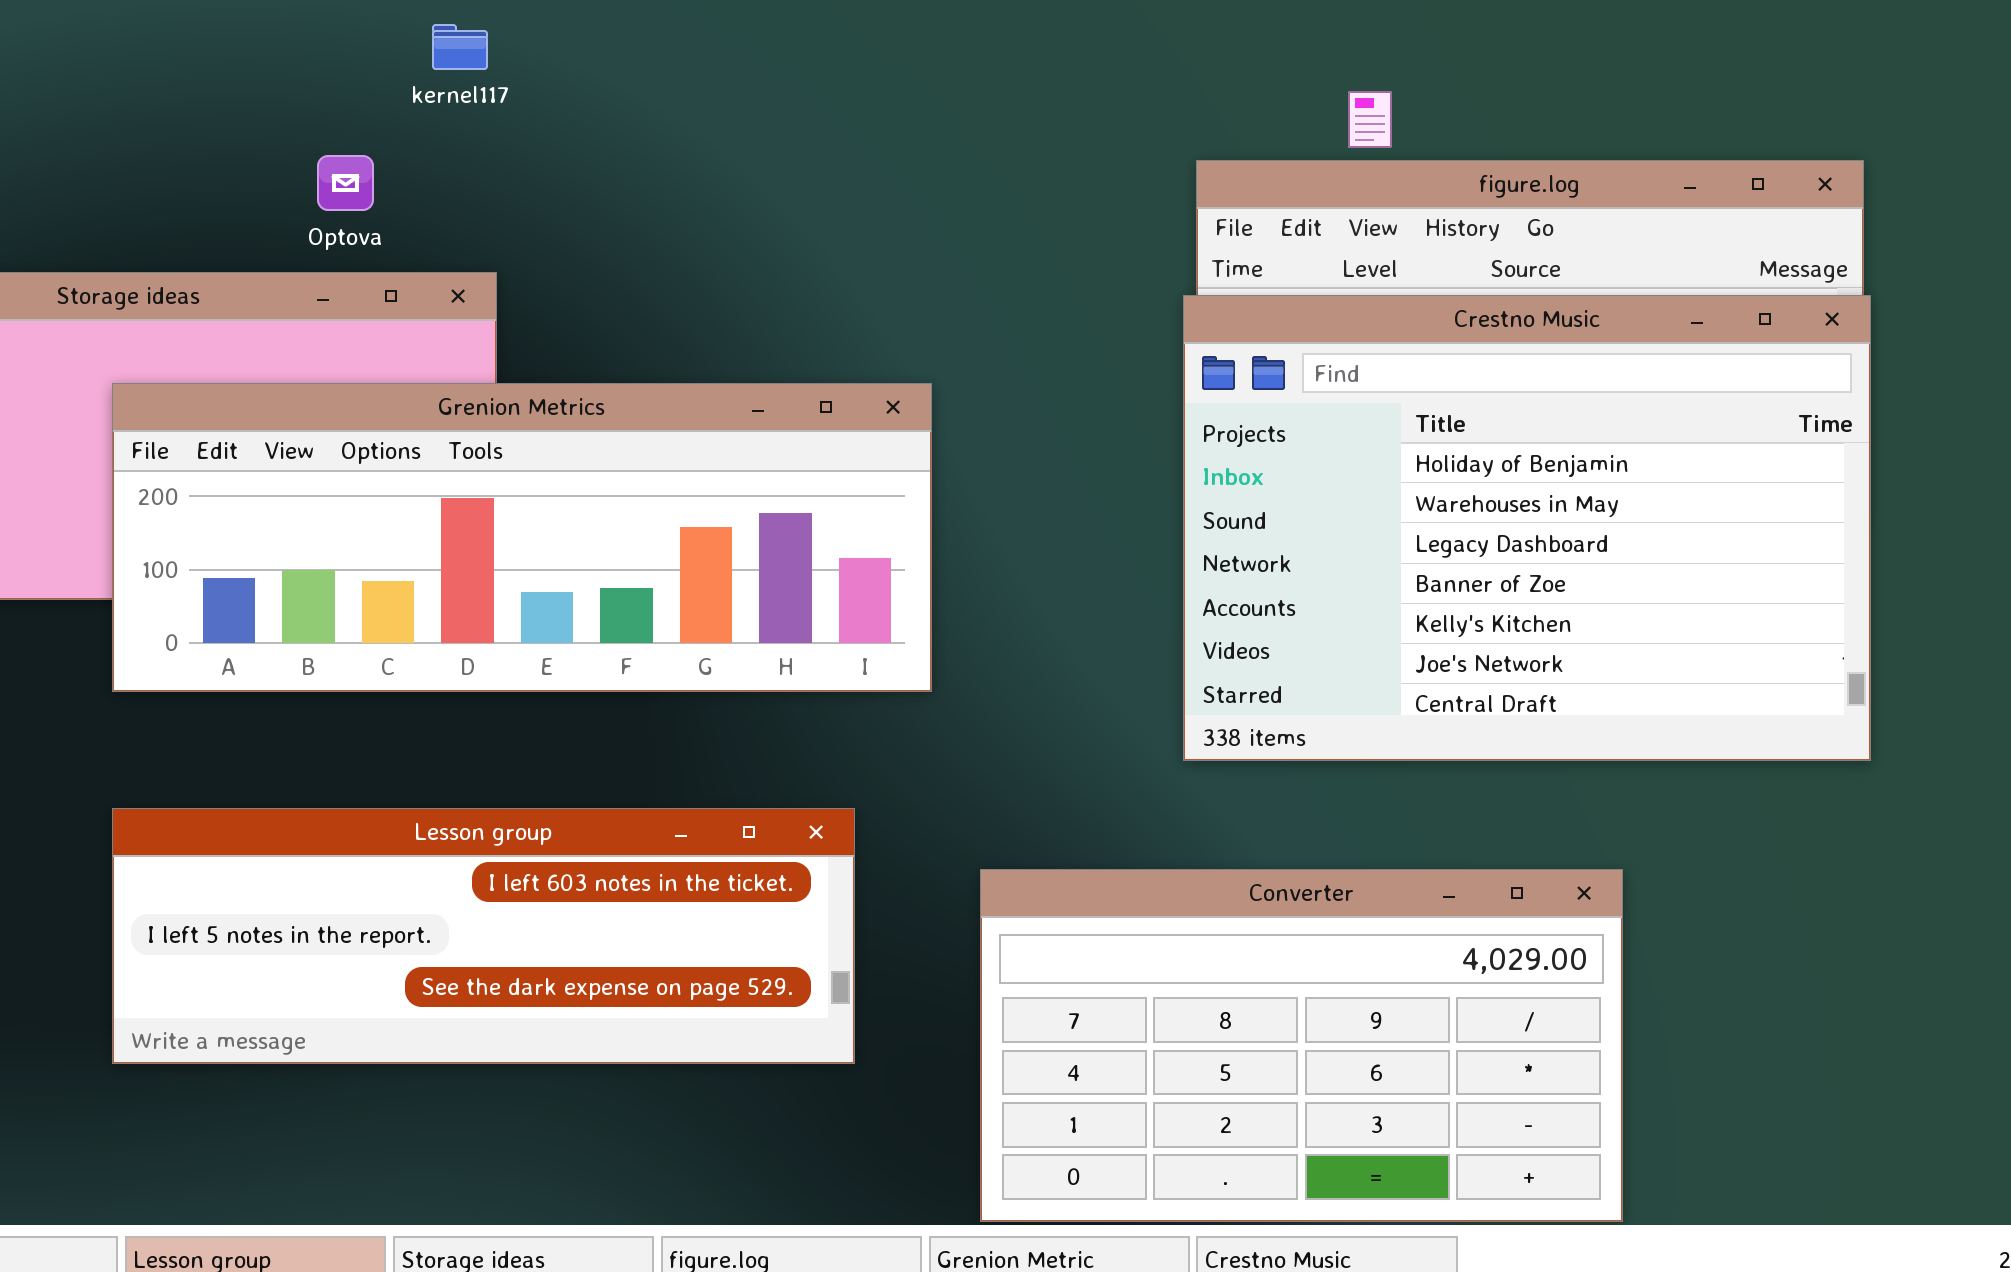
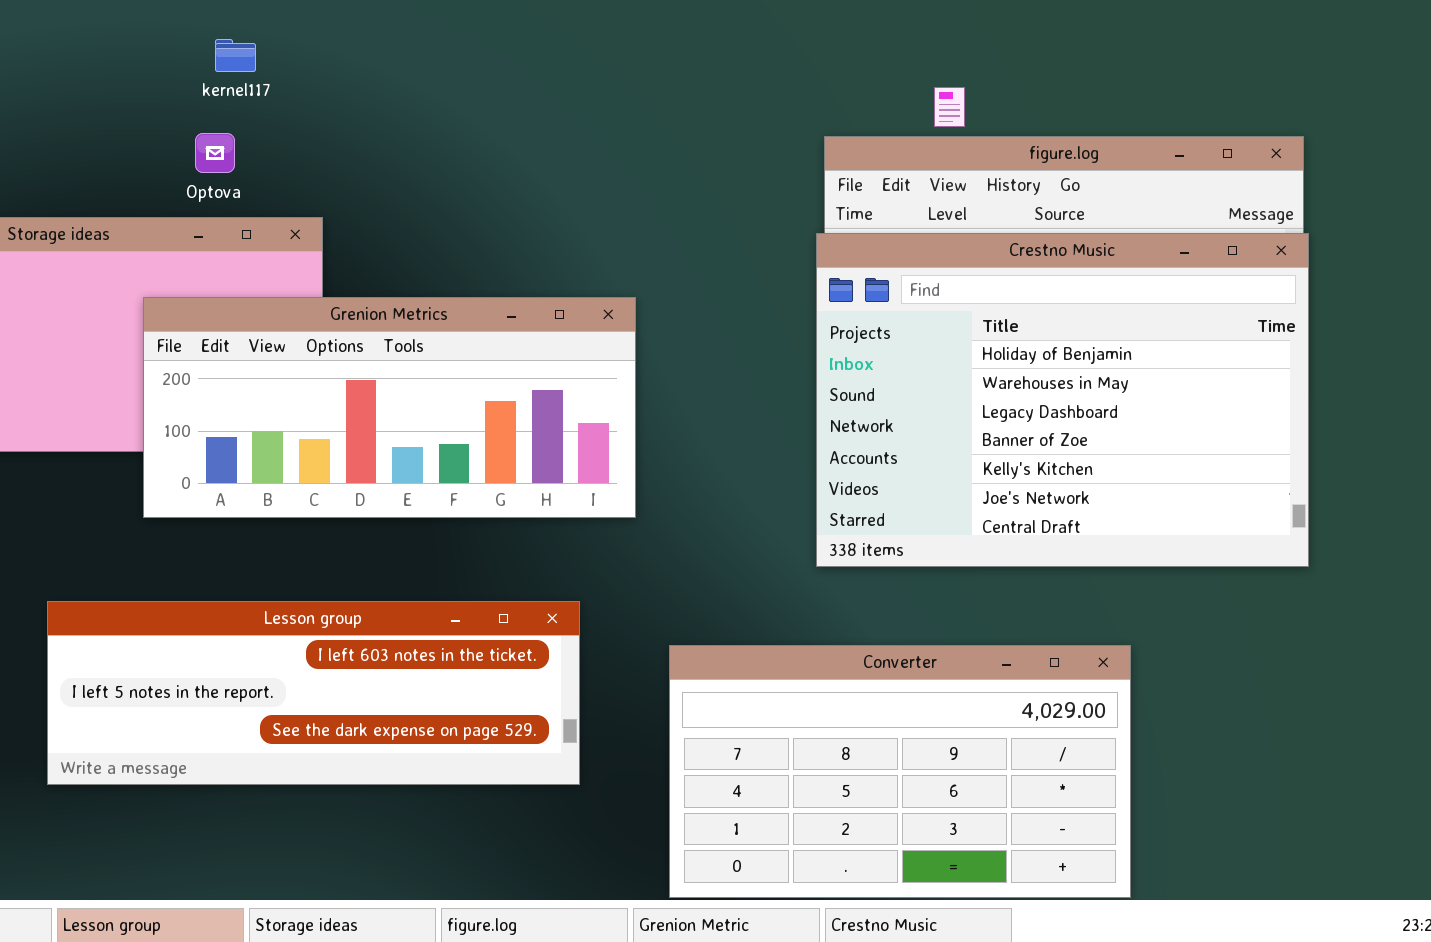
kernel117: [432,24,488,70] -> [215,39,256,72], moved
Grenion Metrics: [112,383,932,692] -> [143,297,636,518], resized

